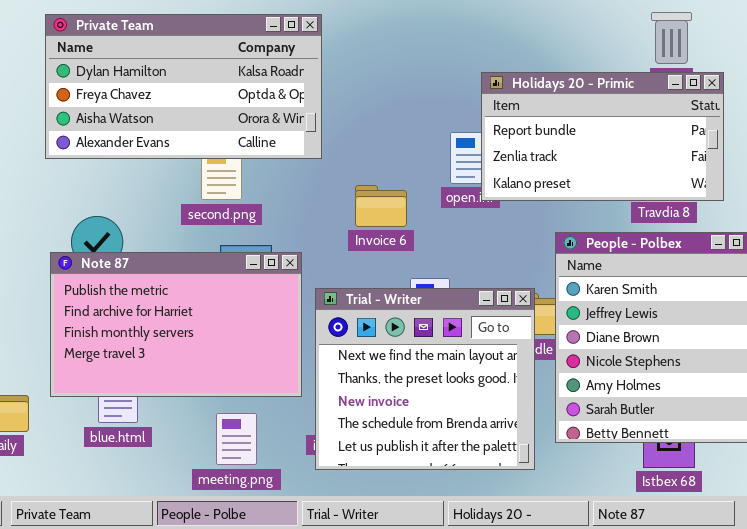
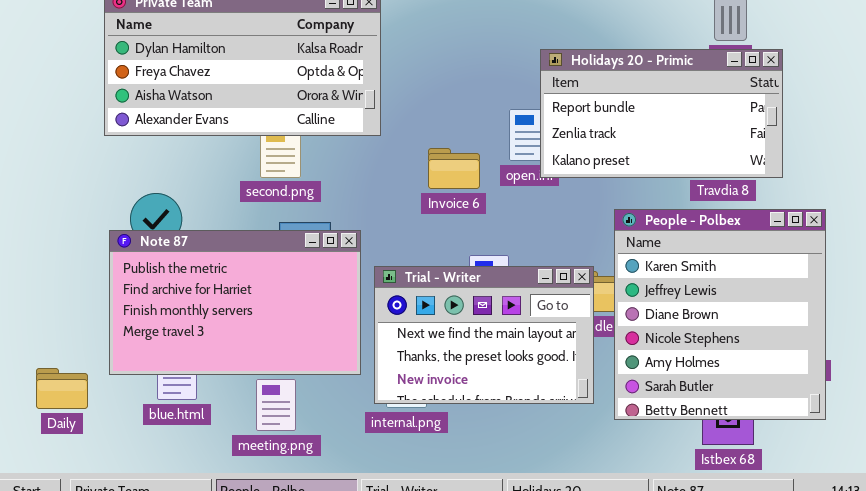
Invoice 6: [355,185,407,227] -> [428,148,480,189], moved
Trial - Writer: [315,288,535,470] -> [374,266,594,404], resized
meeting.png: [216,413,257,465] -> [256,379,296,431], moved

